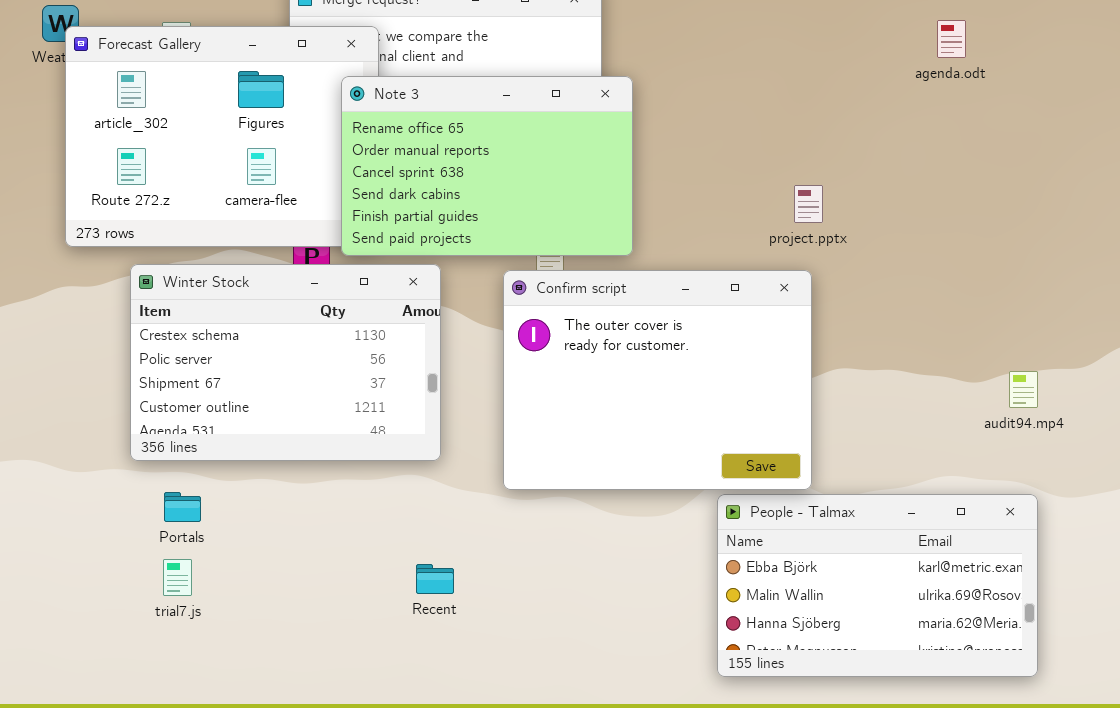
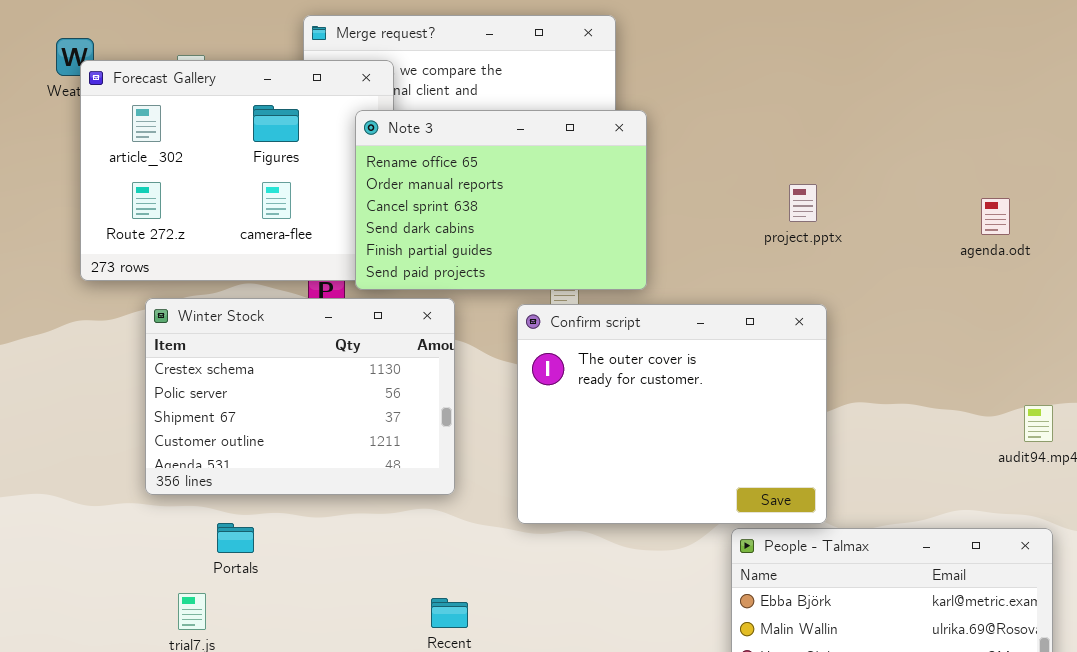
agenda.odt: [937,20,966,58] -> [981,198,1010,235], moved
project.pptx: [794,185,823,223] -> [789,184,817,222], moved
Portals: [164,492,201,522] -> [217,523,254,553], moved

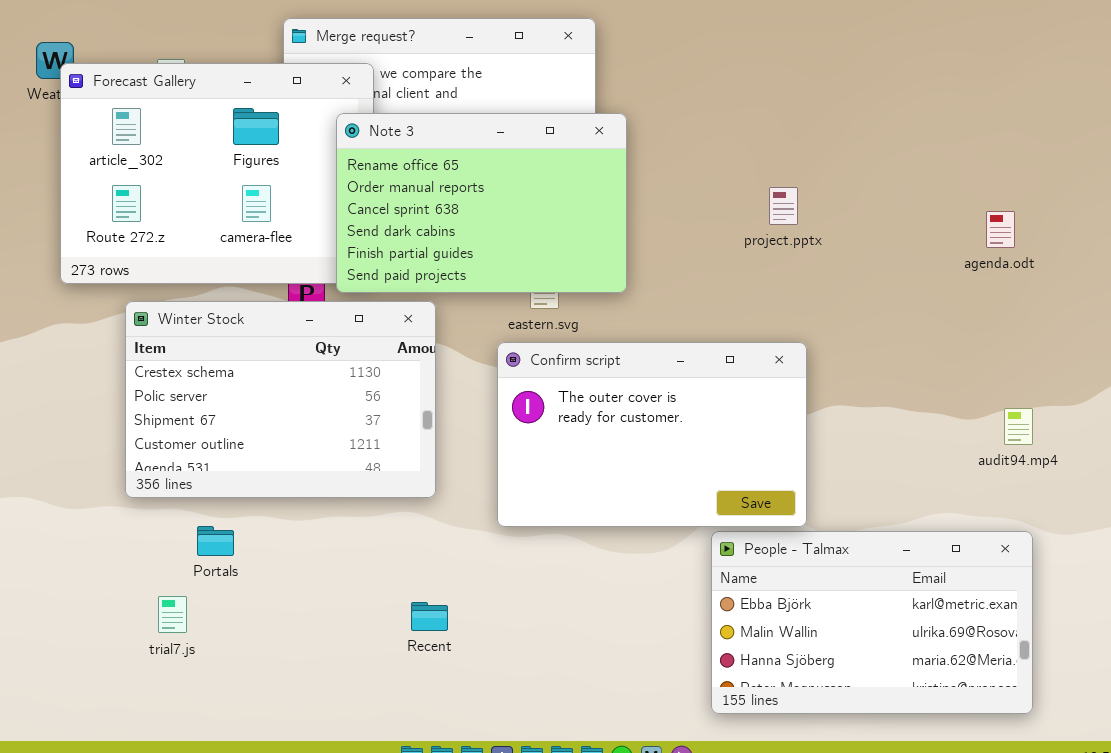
agenda.odt: [981,198,1010,235] -> [986,211,1015,248], moved
Confirm script: [517,304,827,524] -> [497,342,807,527], resized

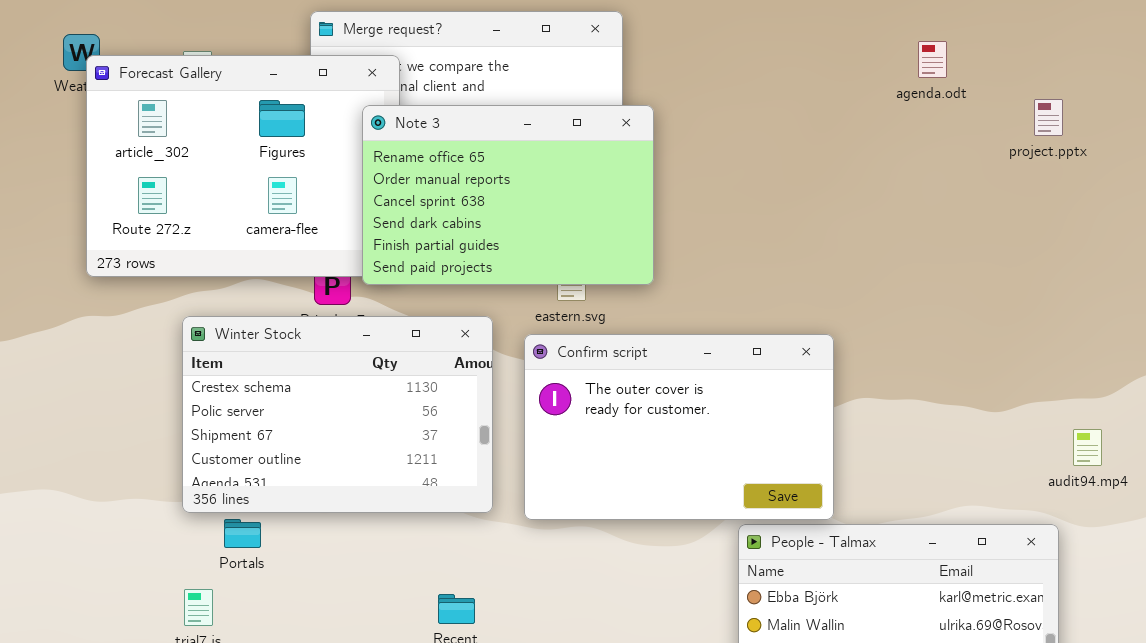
project.pptx: [769,187,798,225] -> [1034,99,1063,136], moved
agenda.odt: [986,211,1015,248] -> [918,41,947,78], moved
Winter Stock: [125,301,436,498] -> [182,316,493,513], moved
audit94.mp4: [1004,408,1033,445] -> [1073,429,1102,466], moved

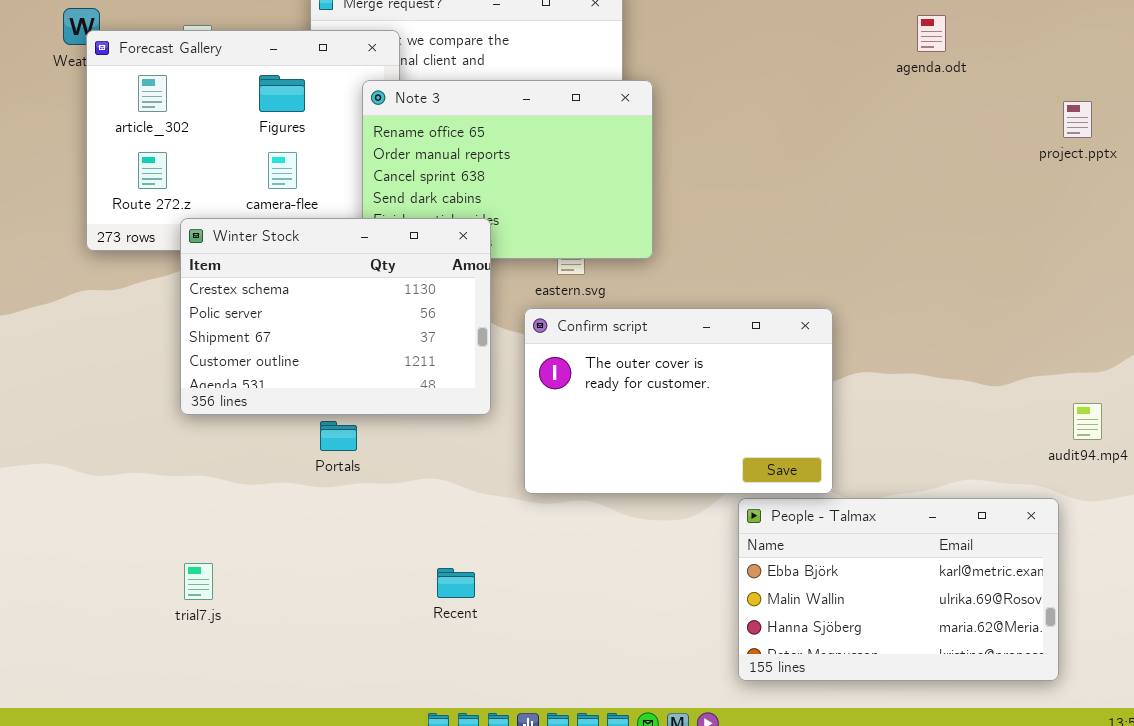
project.pptx: [1034,99,1063,136] -> [1063,101,1092,138], moved
Winter Stock: [182,316,493,513] -> [180,218,491,415], moved
Portals: [224,519,261,548] -> [320,421,357,451], moved

